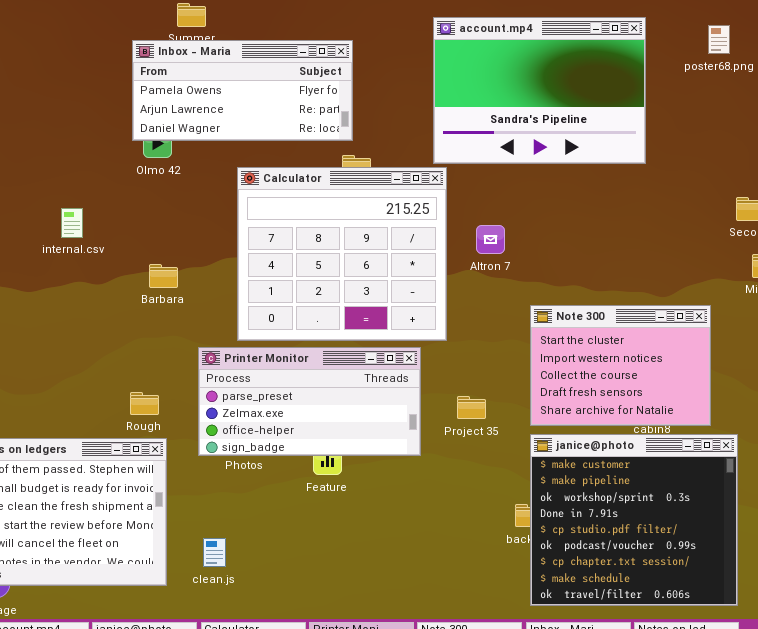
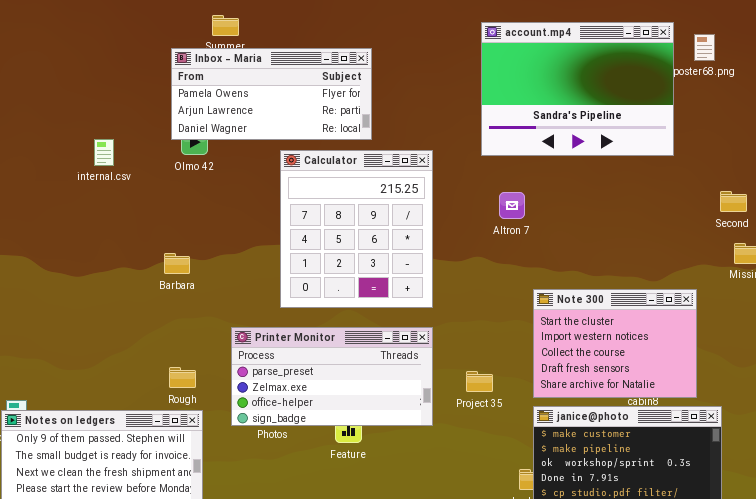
account.mp4: [433,17,646,164] -> [481,22,674,156], moved
Calculator: [237,167,447,341] -> [280,150,433,308], moved, resized
internal.csv: [61,208,83,238] -> [94,139,114,166], moved
Altron 7: [476,225,505,254] -> [499,192,525,219], moved
Barbara: [149,264,178,288] -> [164,253,190,274], moved

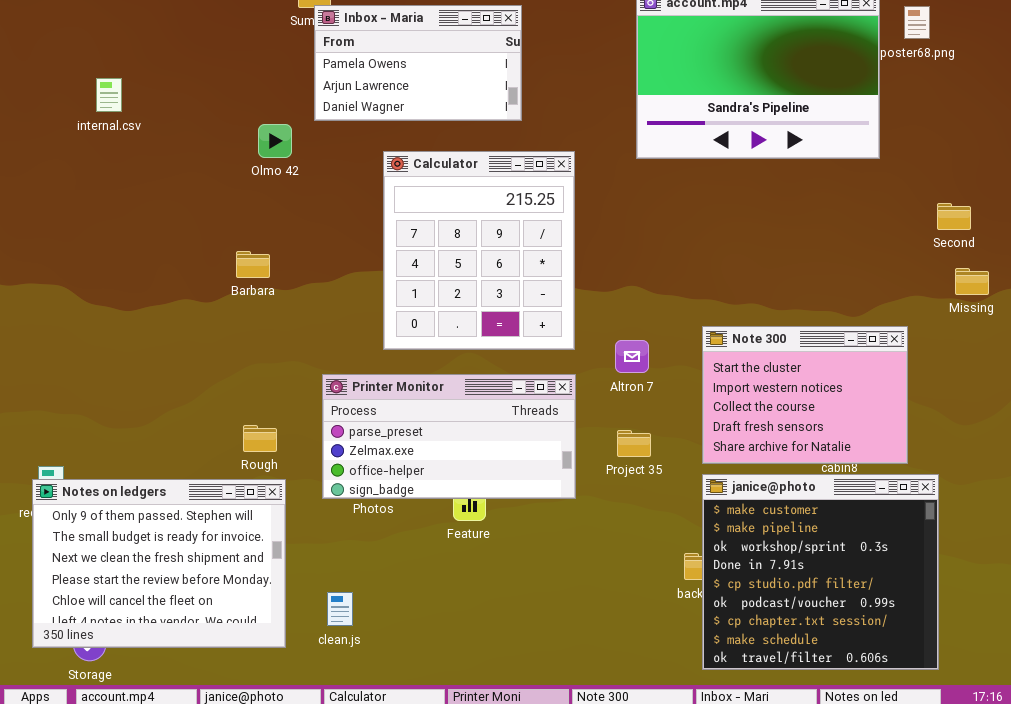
Inbox - Maria: [171,48,372,140] -> [314,5,522,121], moved, resized
internal.csv: [94,139,114,166] -> [96,78,122,112], moved
Altron 7: [499,192,525,219] -> [615,340,649,373], moved
Barbara: [164,253,190,274] -> [236,251,270,278], moved

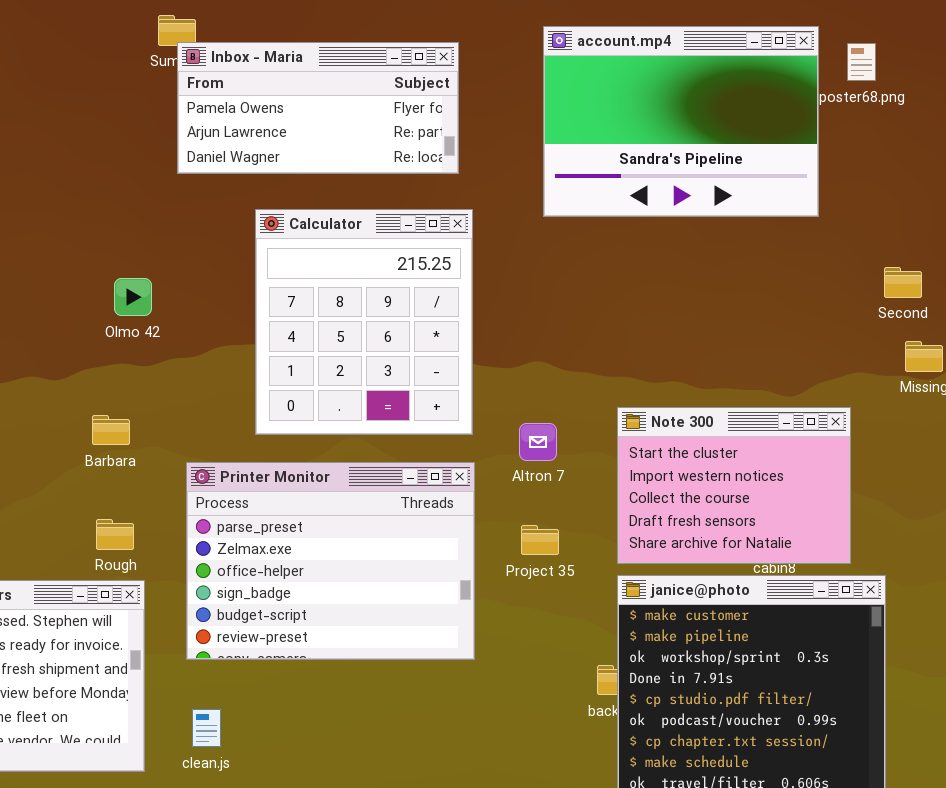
Inbox - Maria: [314,5,522,121] -> [177,42,459,174], resized
Olmo 42: [258,124,292,158] -> [114,278,152,316], moved
Barbara: [236,251,270,278] -> [92,415,130,445], moved
Printer Monitor: [322,374,576,499] -> [186,462,475,660], resized

